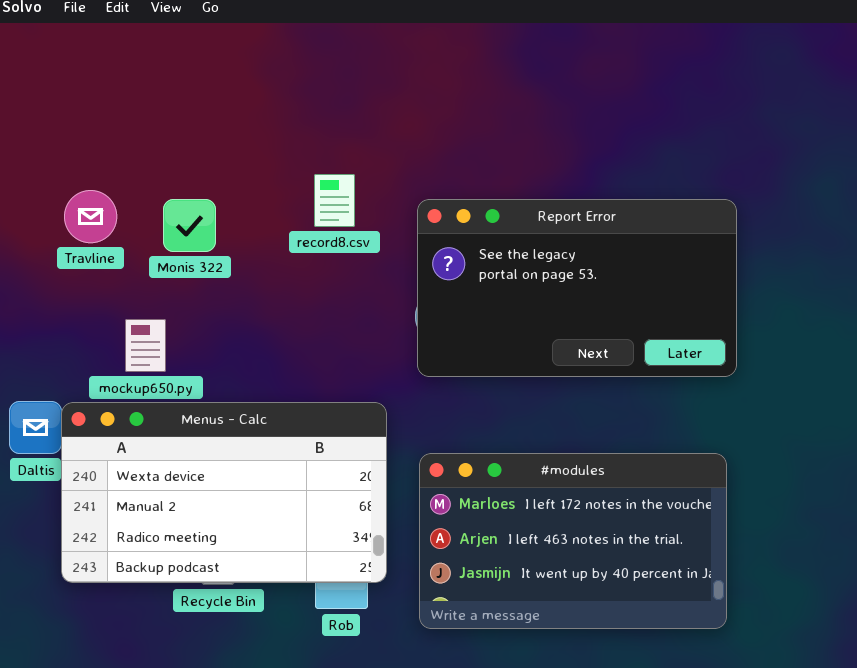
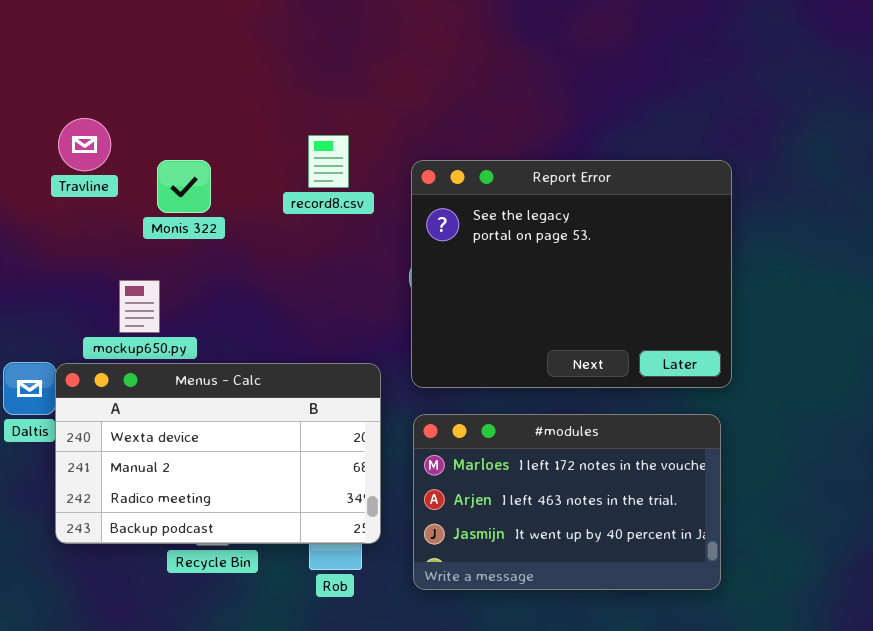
Travline: [64,190,117,243] -> [58,118,111,171], moved
Report Error: [417,199,737,377] -> [411,160,732,388], resized

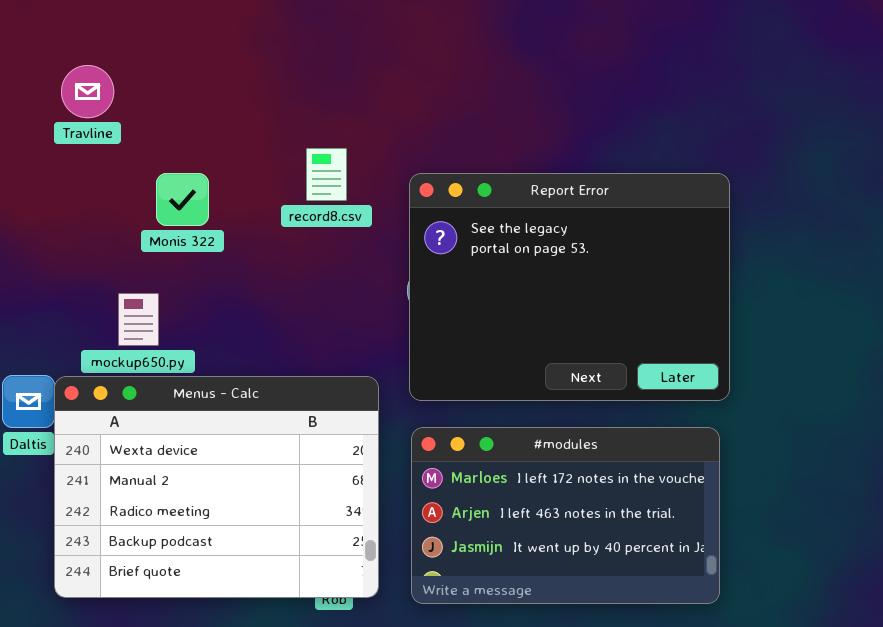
Travline: [58,118,111,171] -> [61,65,114,118], moved
Menus - Calc: [55,363,381,544] -> [54,376,379,598], resized

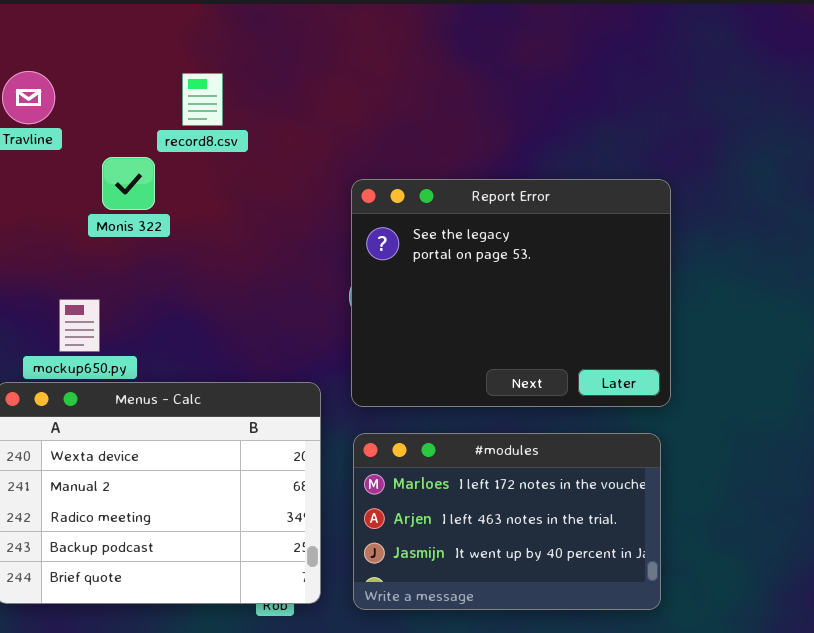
record8.csv: [306,148,347,201] -> [182,73,223,126], moved
Monis 322: [156,173,209,226] -> [102,157,155,210], moved

